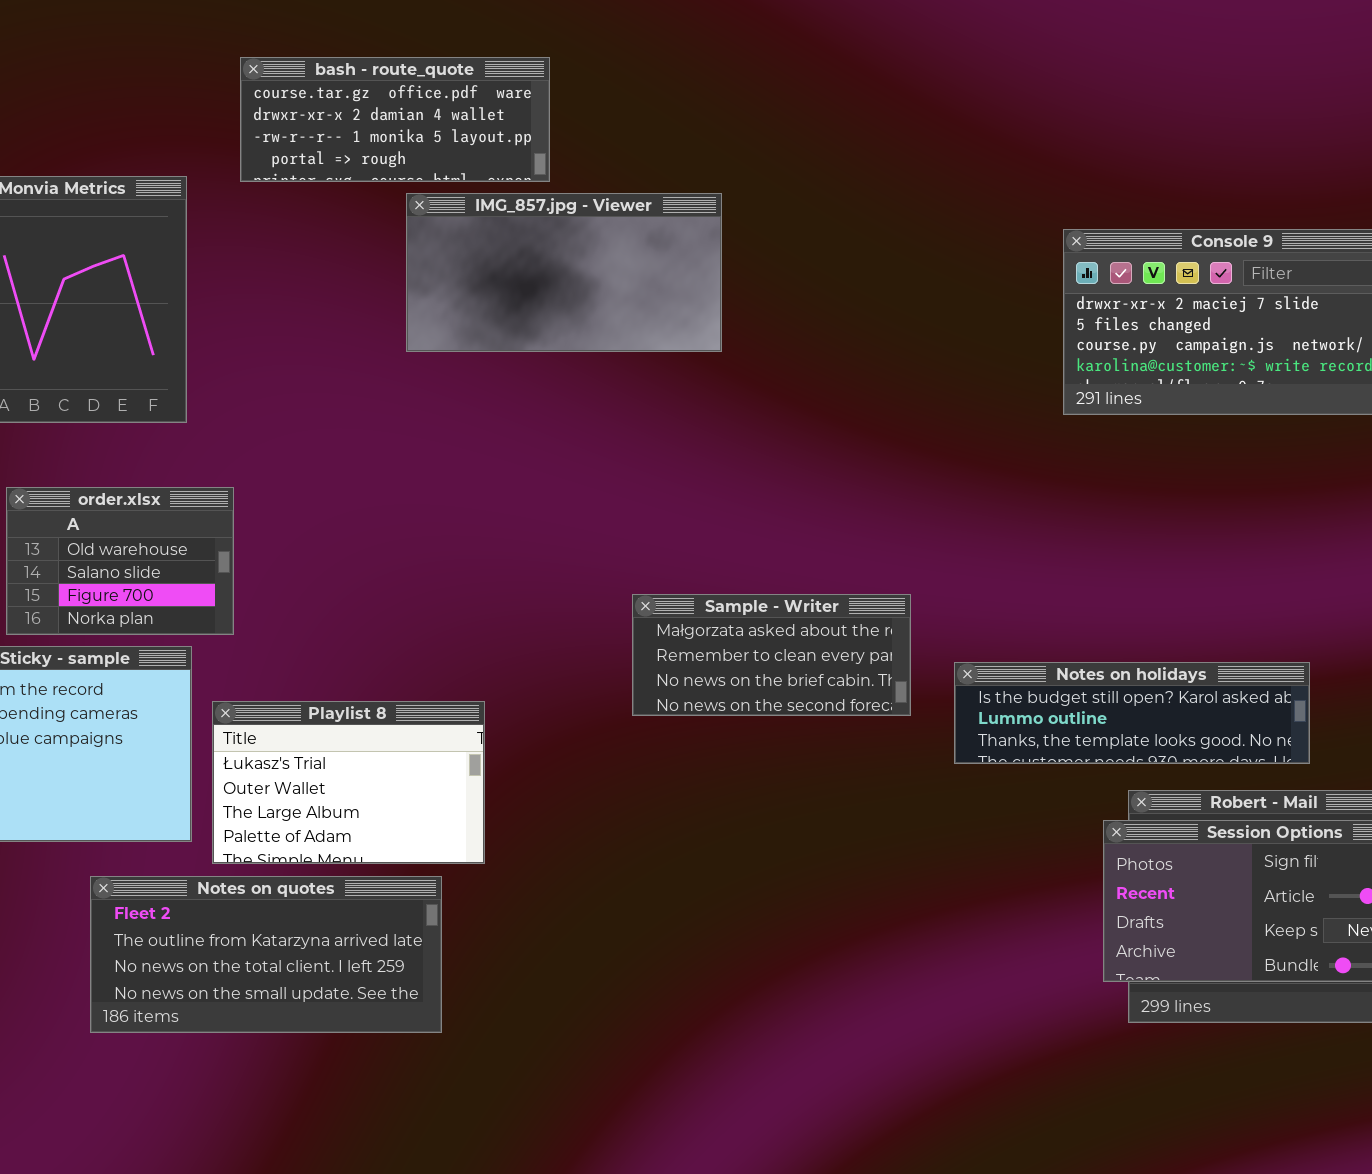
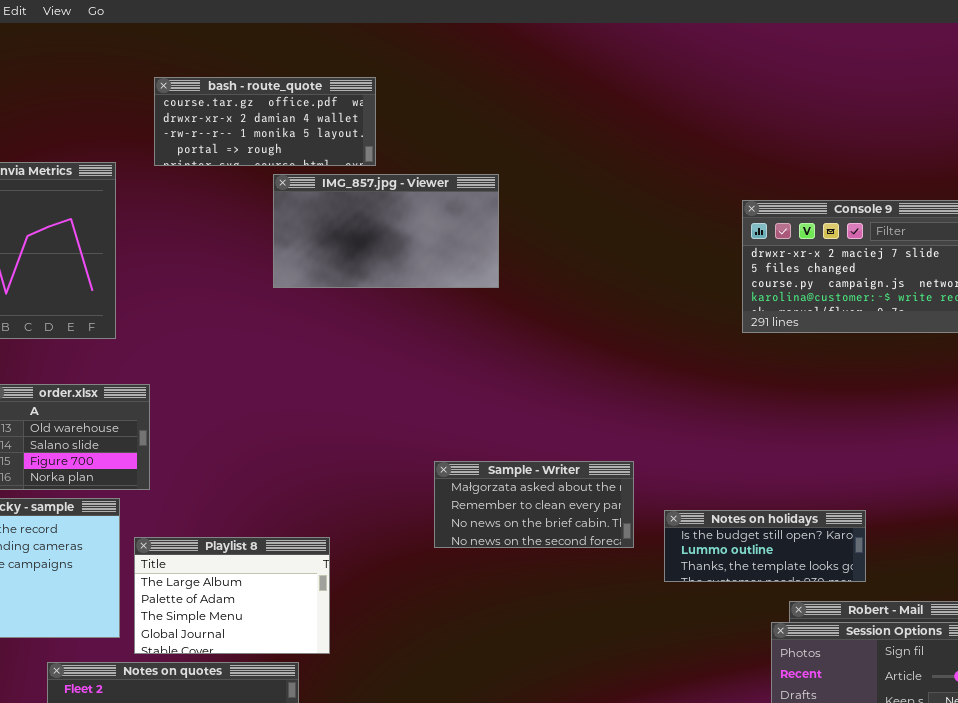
Notes on holidays: [954,662,1310,764] -> [664,510,866,582], resized
Playlist 8: [212,701,485,864] -> [134,537,330,654], scrolled down 2 rows

